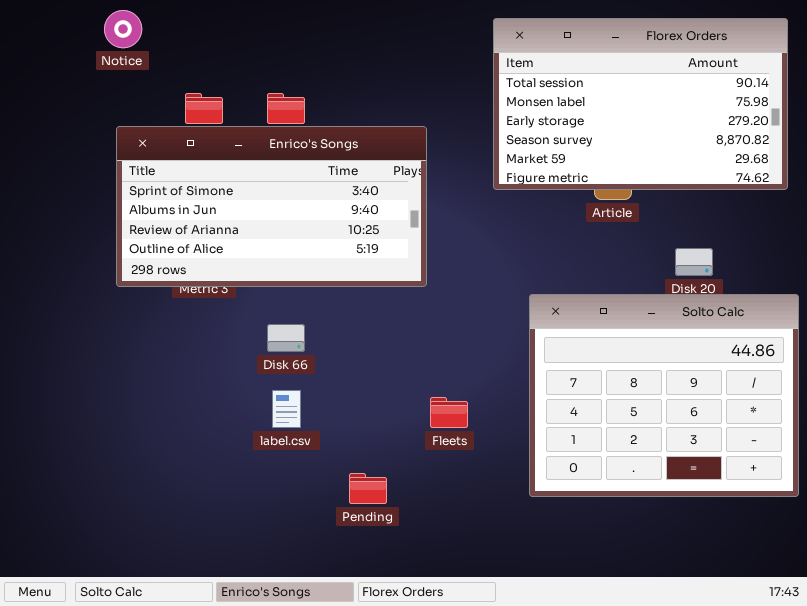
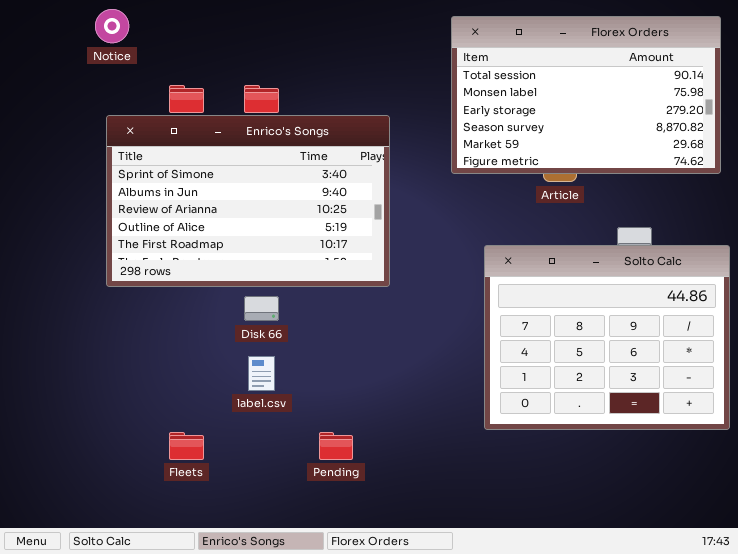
Enrico's Songs: [116,126,427,287] -> [106,115,390,287], resized
Solto Calc: [529,294,799,497] -> [484,245,730,430], moved
Fleets: [430,397,468,428] -> [169,432,204,460], moved

